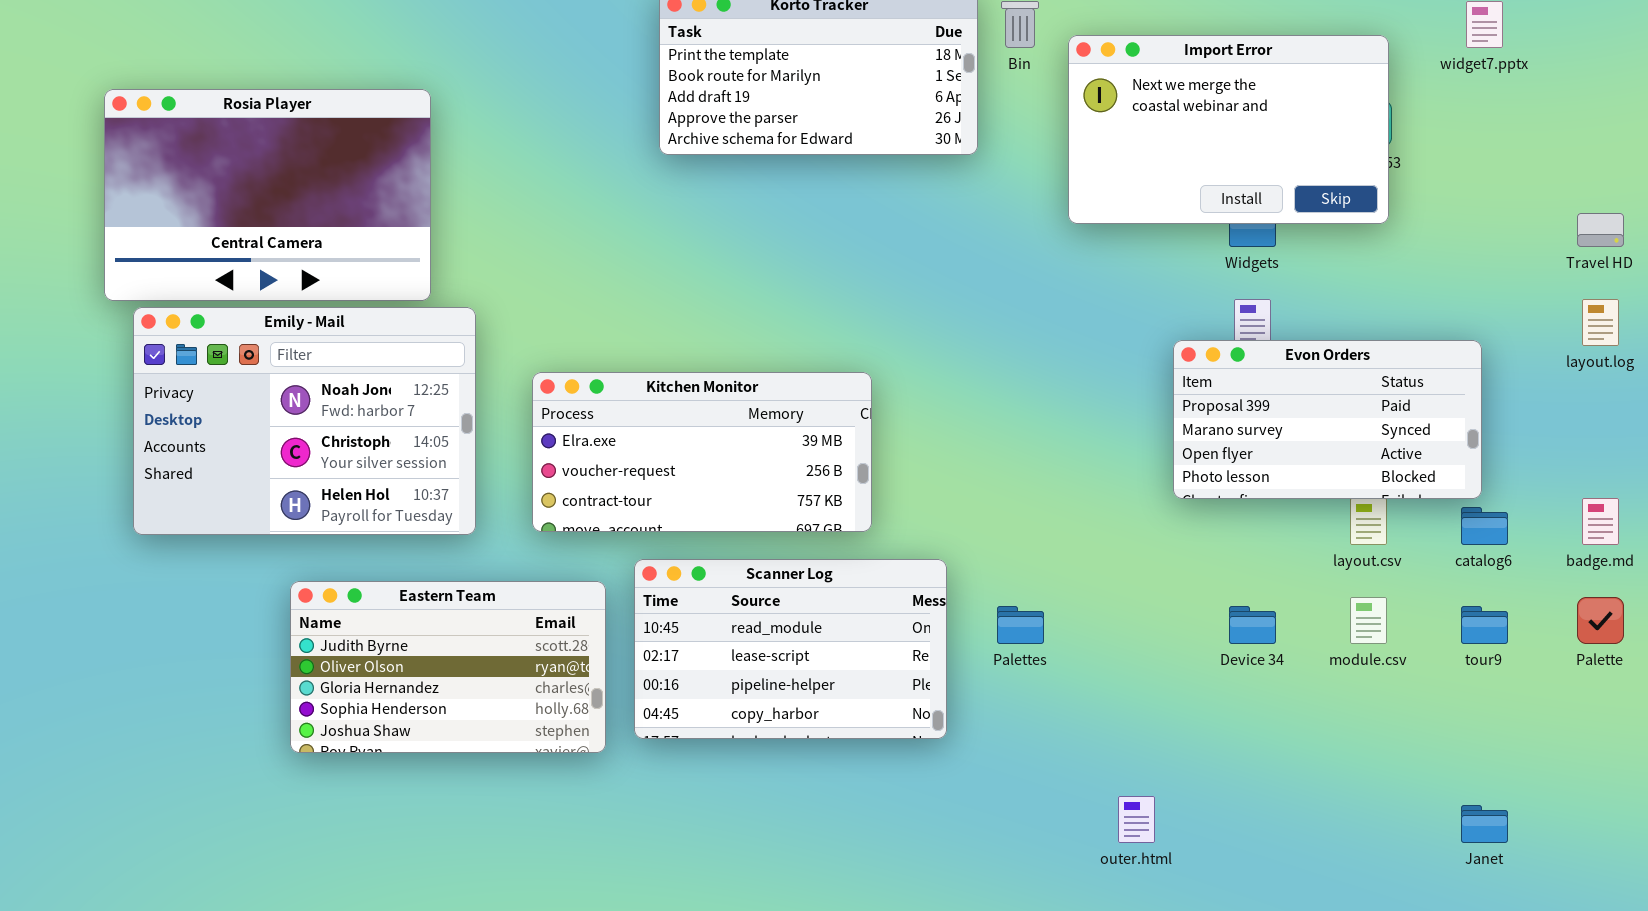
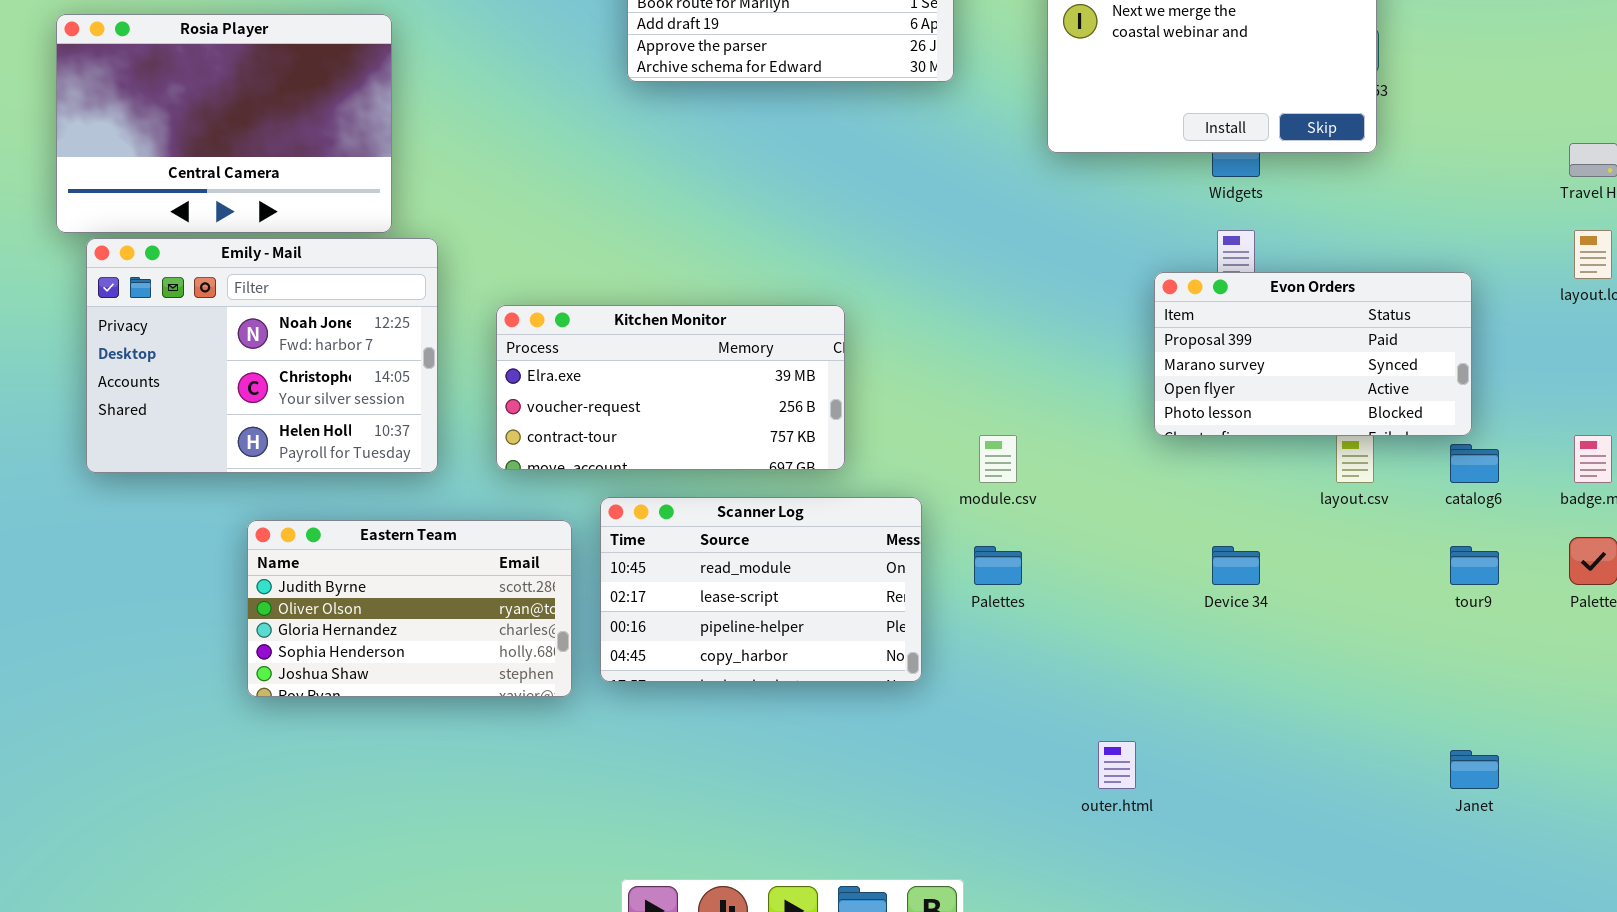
module.csv: [1350,597,1387,644] -> [979,435,1017,483], moved

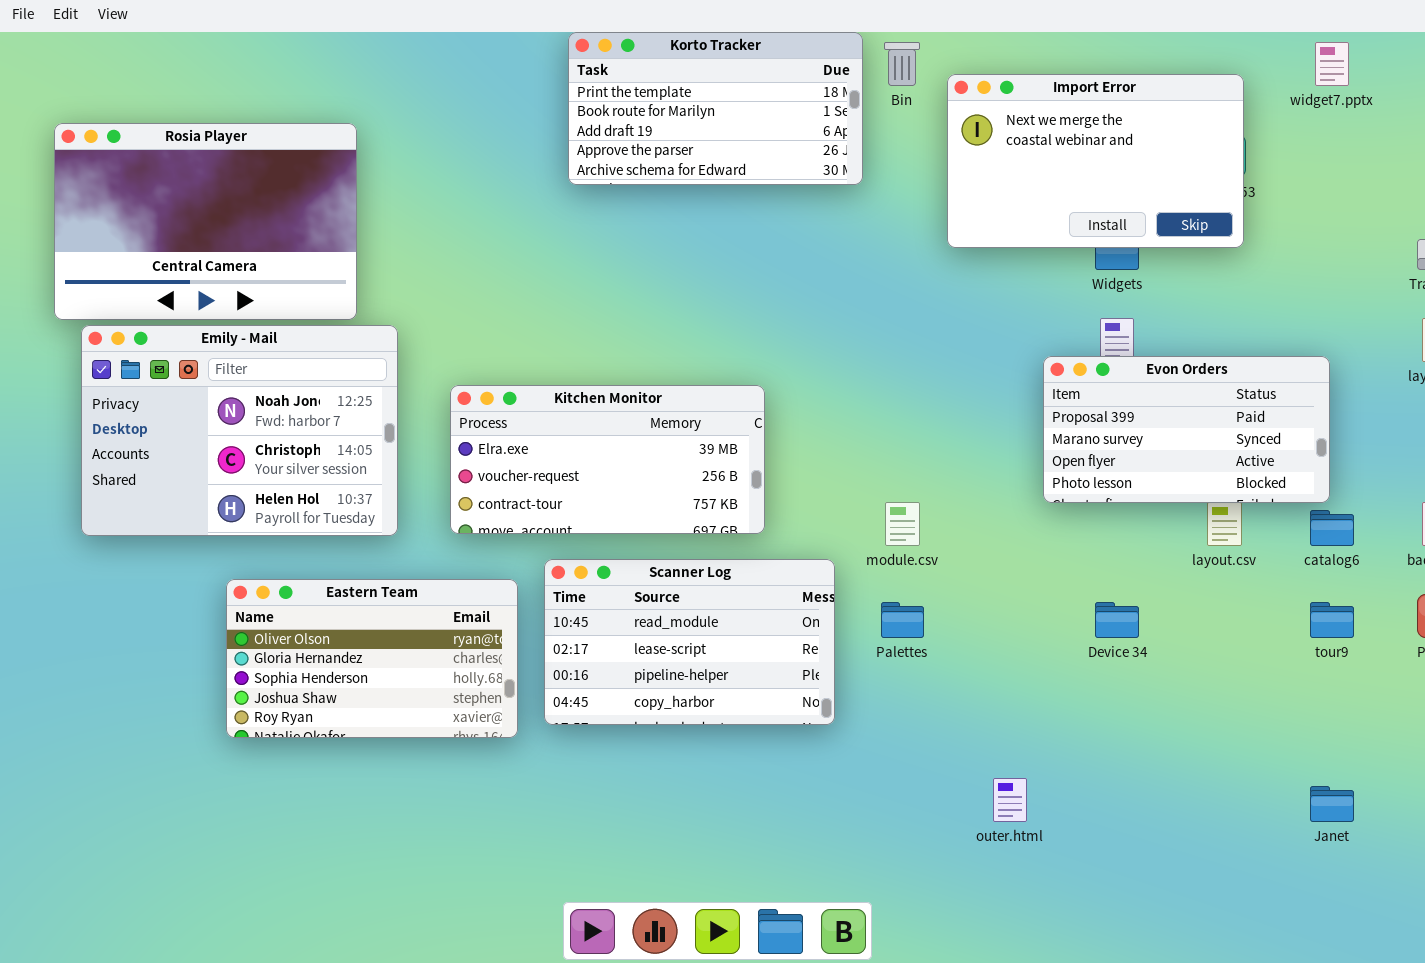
Eastern Team: [247,520,572,697] -> [226,579,518,738], scrolled down 1 row

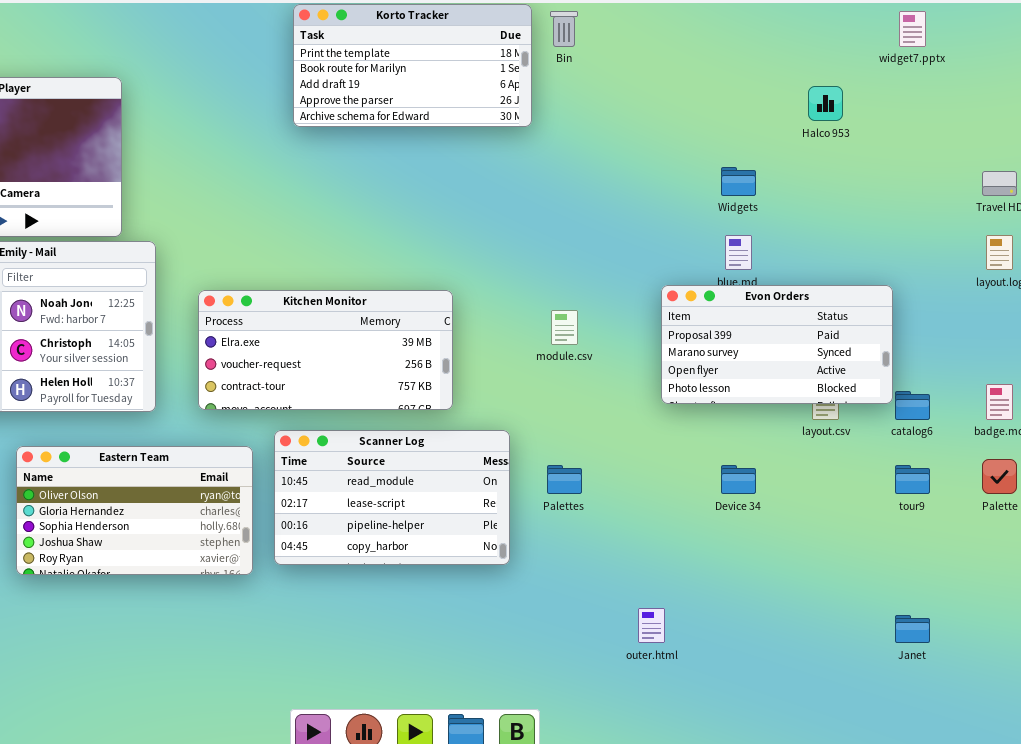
Import Error: [947,74,1244,248] -> none, closed
Evon Orders: [1043,356,1330,503] -> [661,285,893,404], moved
module.csv: [885,502,920,546] -> [551,310,578,345], moved

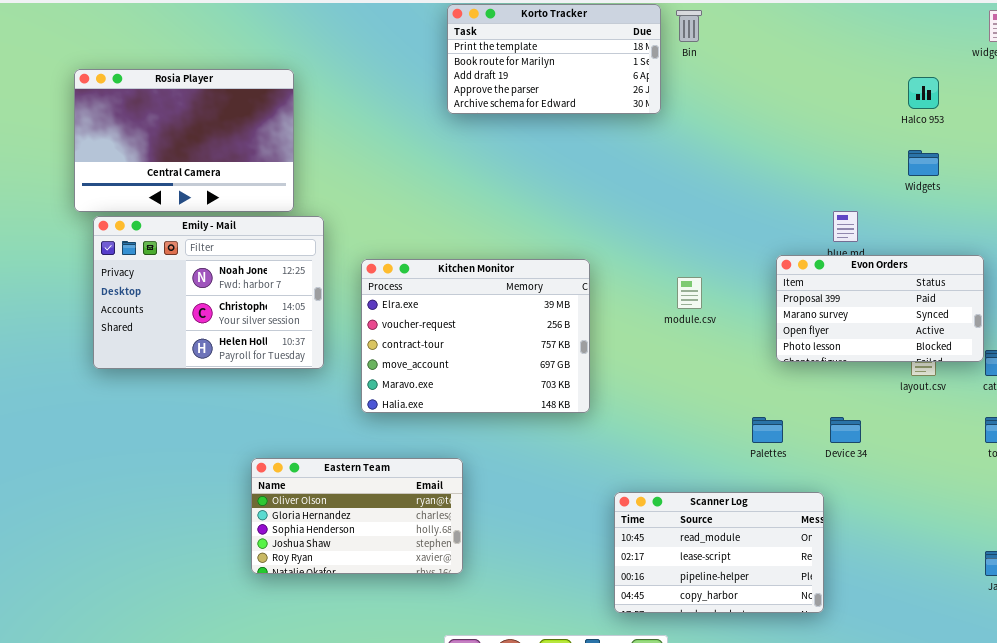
Widgets: [721,167,756,196] -> [908,150,939,176], moved
Kitchen Monitor: [198,290,453,410] -> [361,259,590,413], resized
Scanner Log: [274,430,510,565] -> [614,492,824,613], moved
Eastern Team: [16,446,253,575] -> [251,458,463,574], moved
Palettes: [547,465,582,494] -> [752,417,783,443], moved

